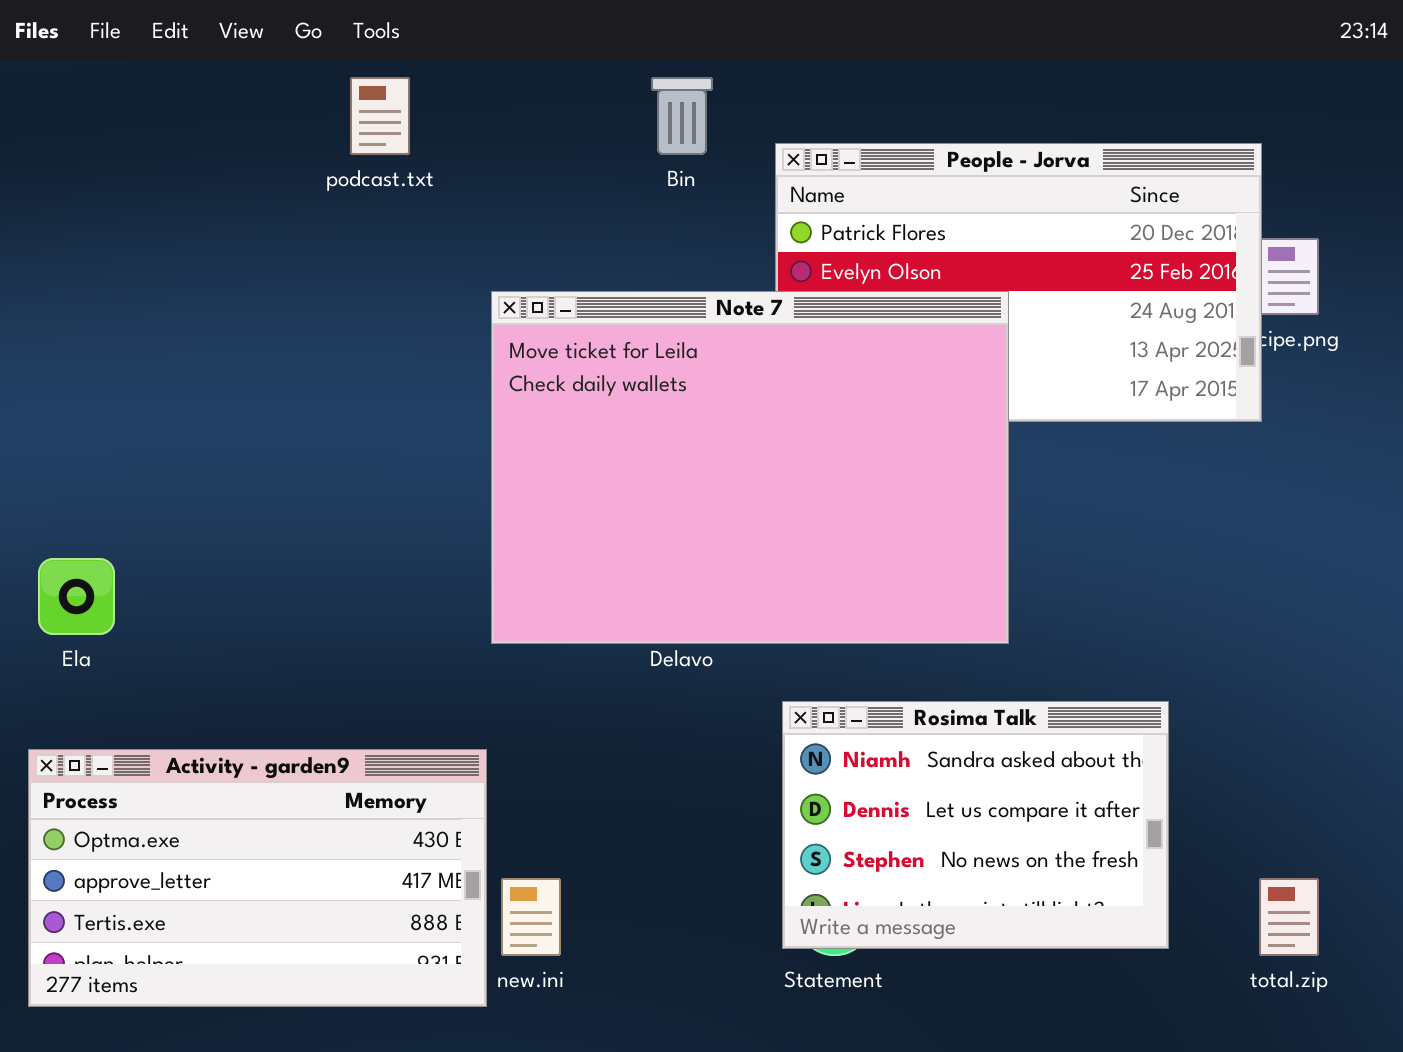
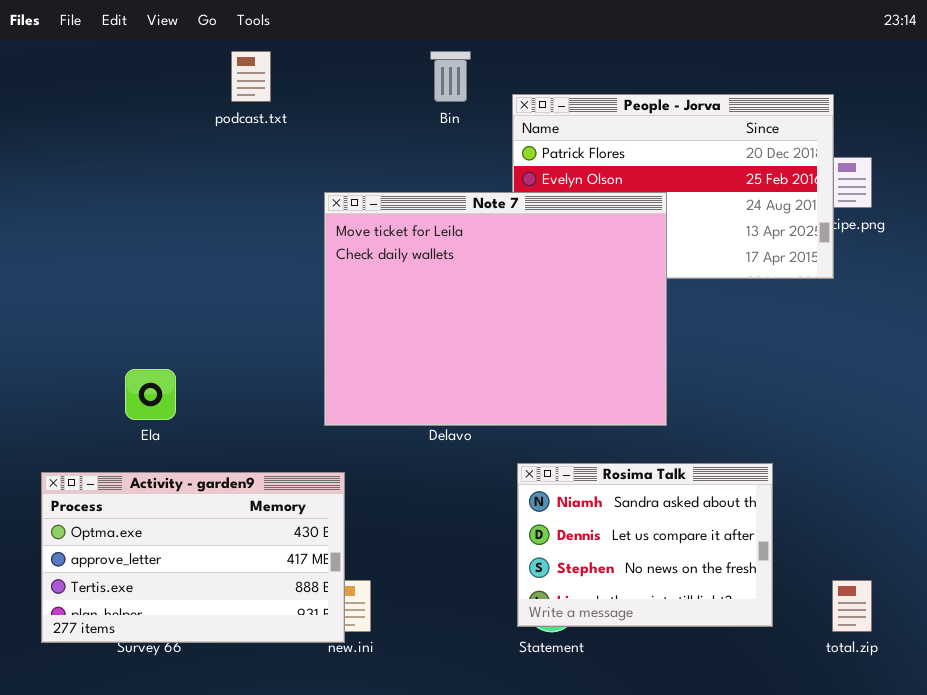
Ela: [38,558,115,635] -> [125,369,176,420], moved
Activity - garden9: [28,749,487,1007] -> [41,472,345,643], moved

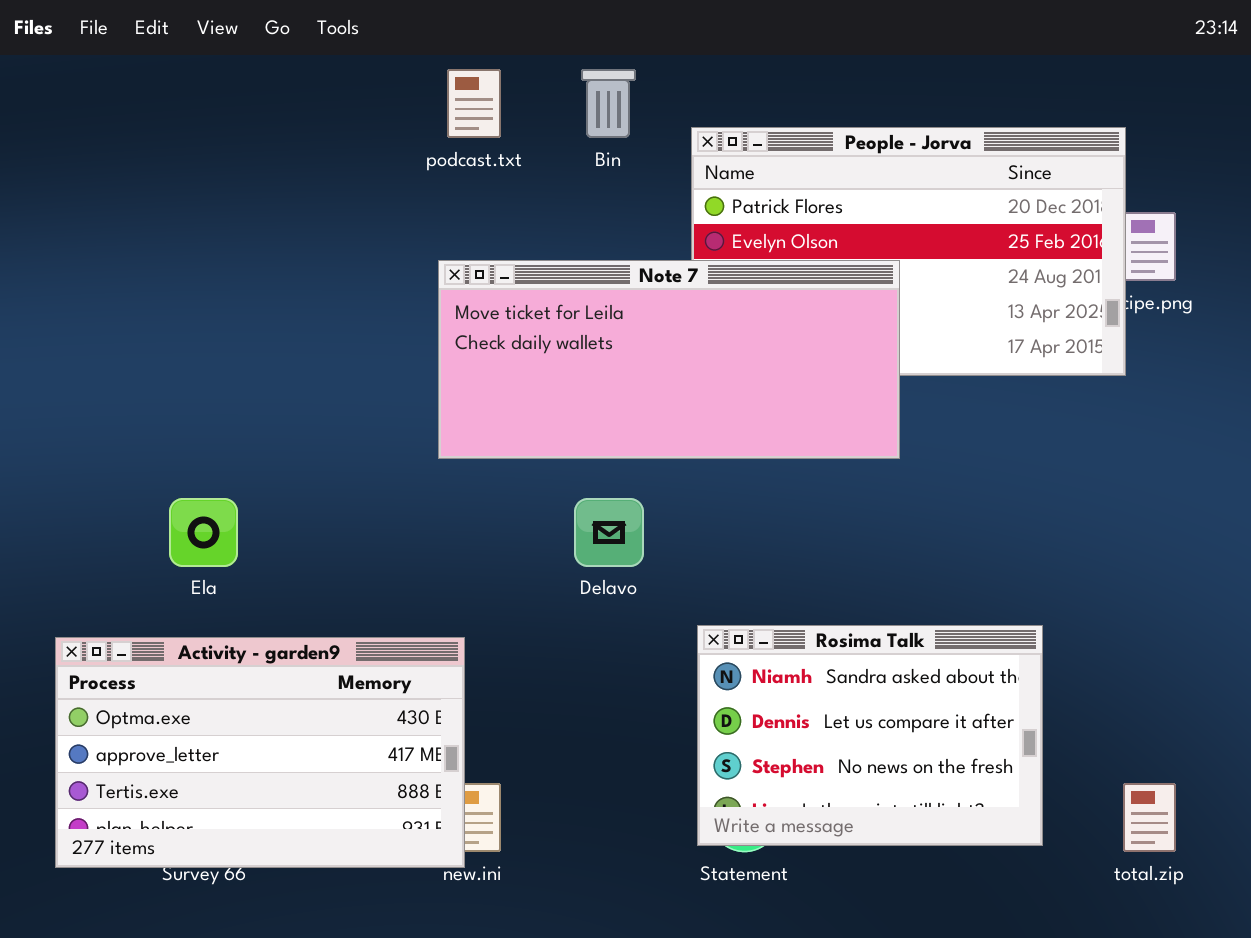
podcast.txt: [231,51,271,102] -> [447,69,501,138], moved
Note 7: [324,192,667,426] -> [438,260,900,459], resized

